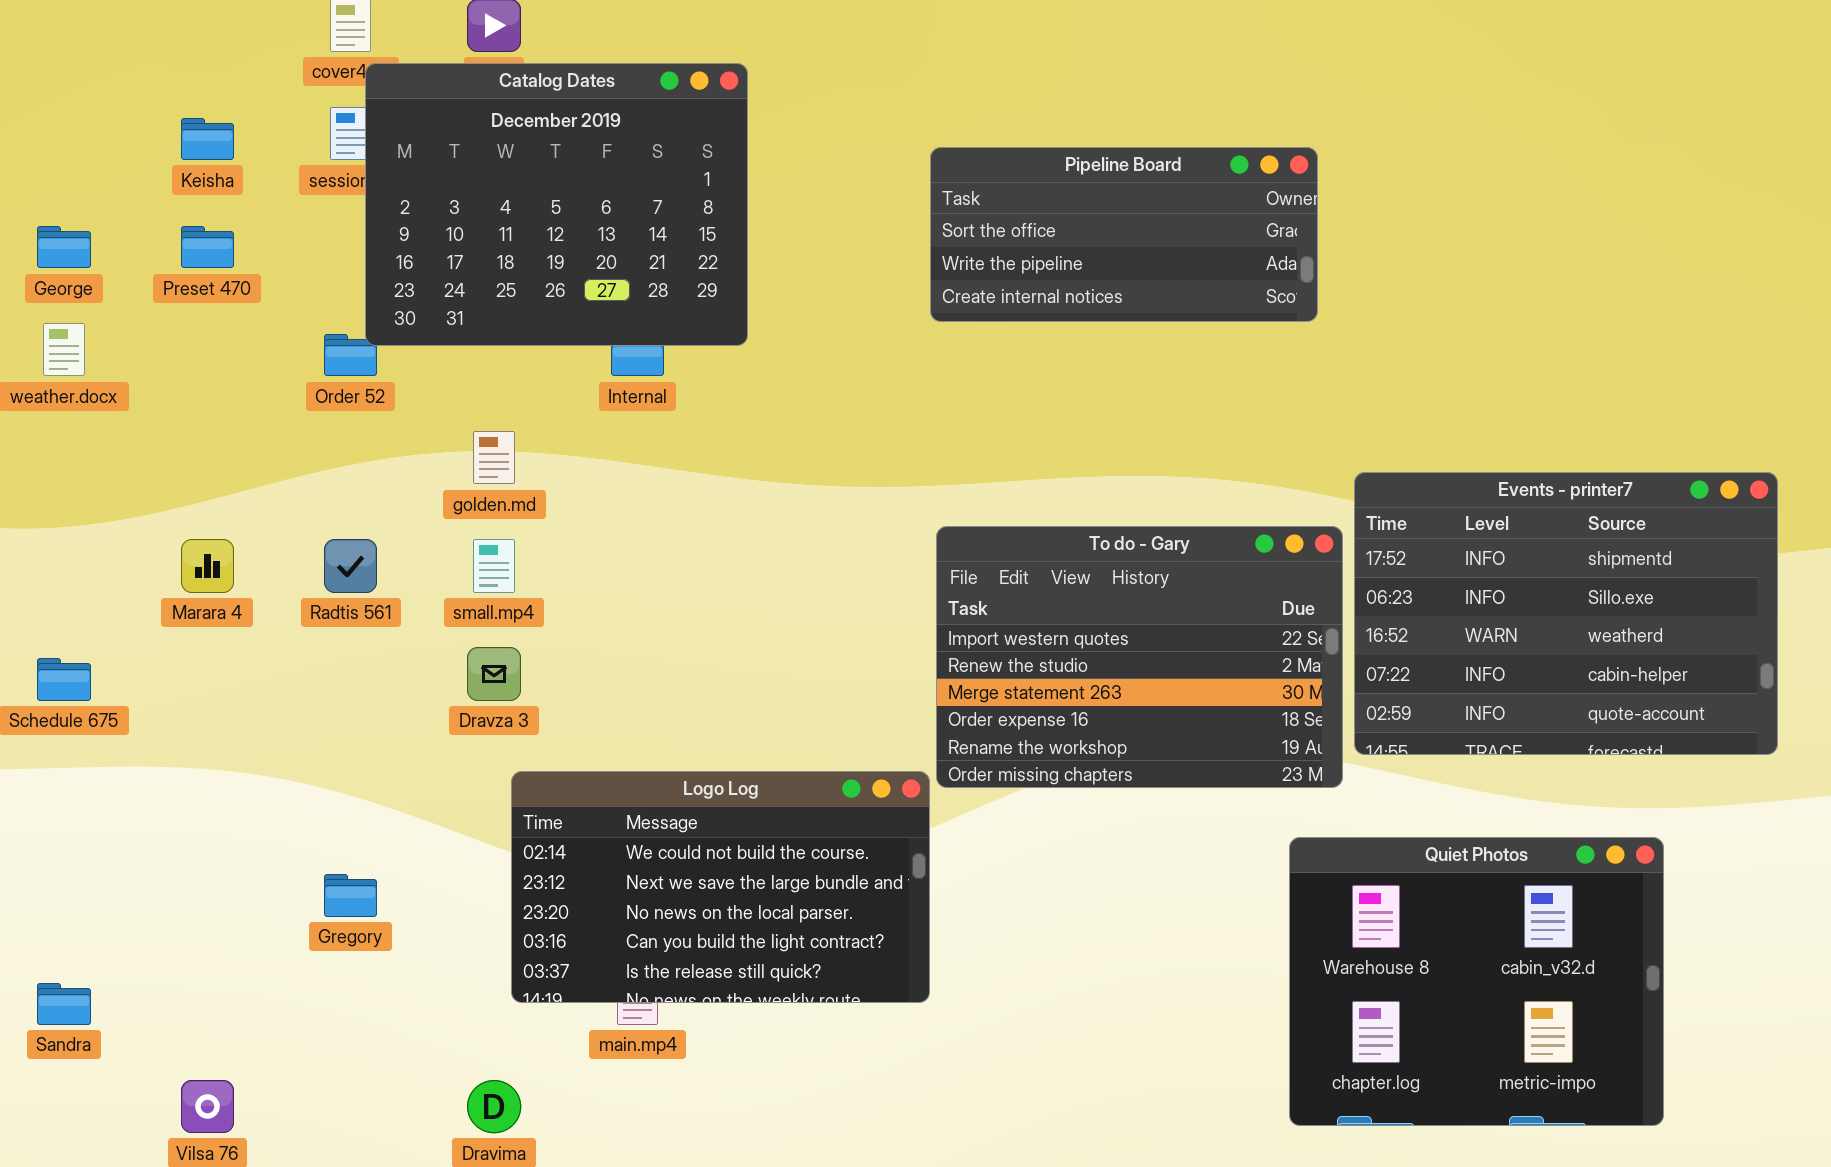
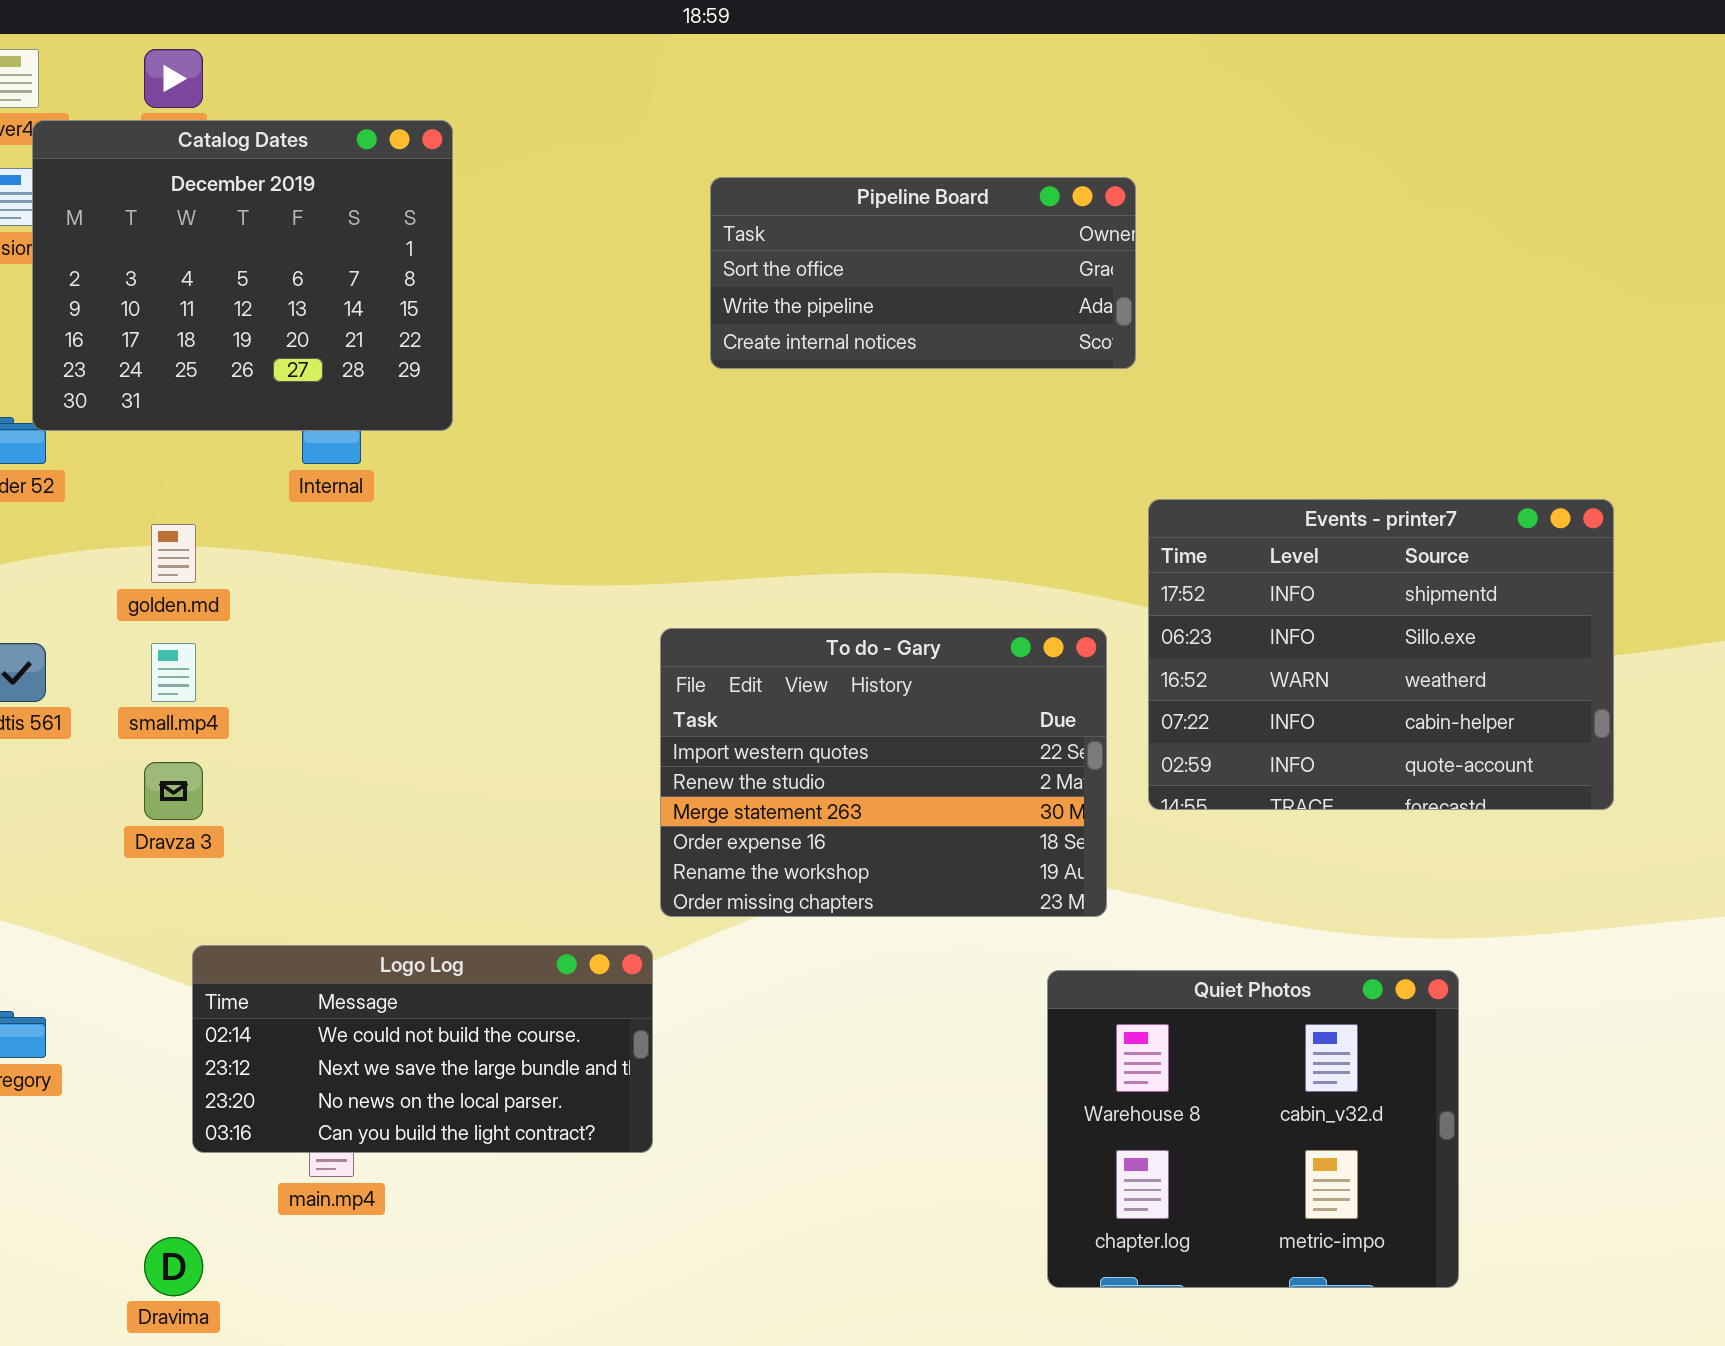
Pipeline Board: [930,147,1318,322] -> [710,177,1136,369], moved
Events - printer7: [1354,472,1778,755] -> [1148,499,1614,810], moved
Logo Log: [511,771,930,1003] -> [192,945,653,1153], resized

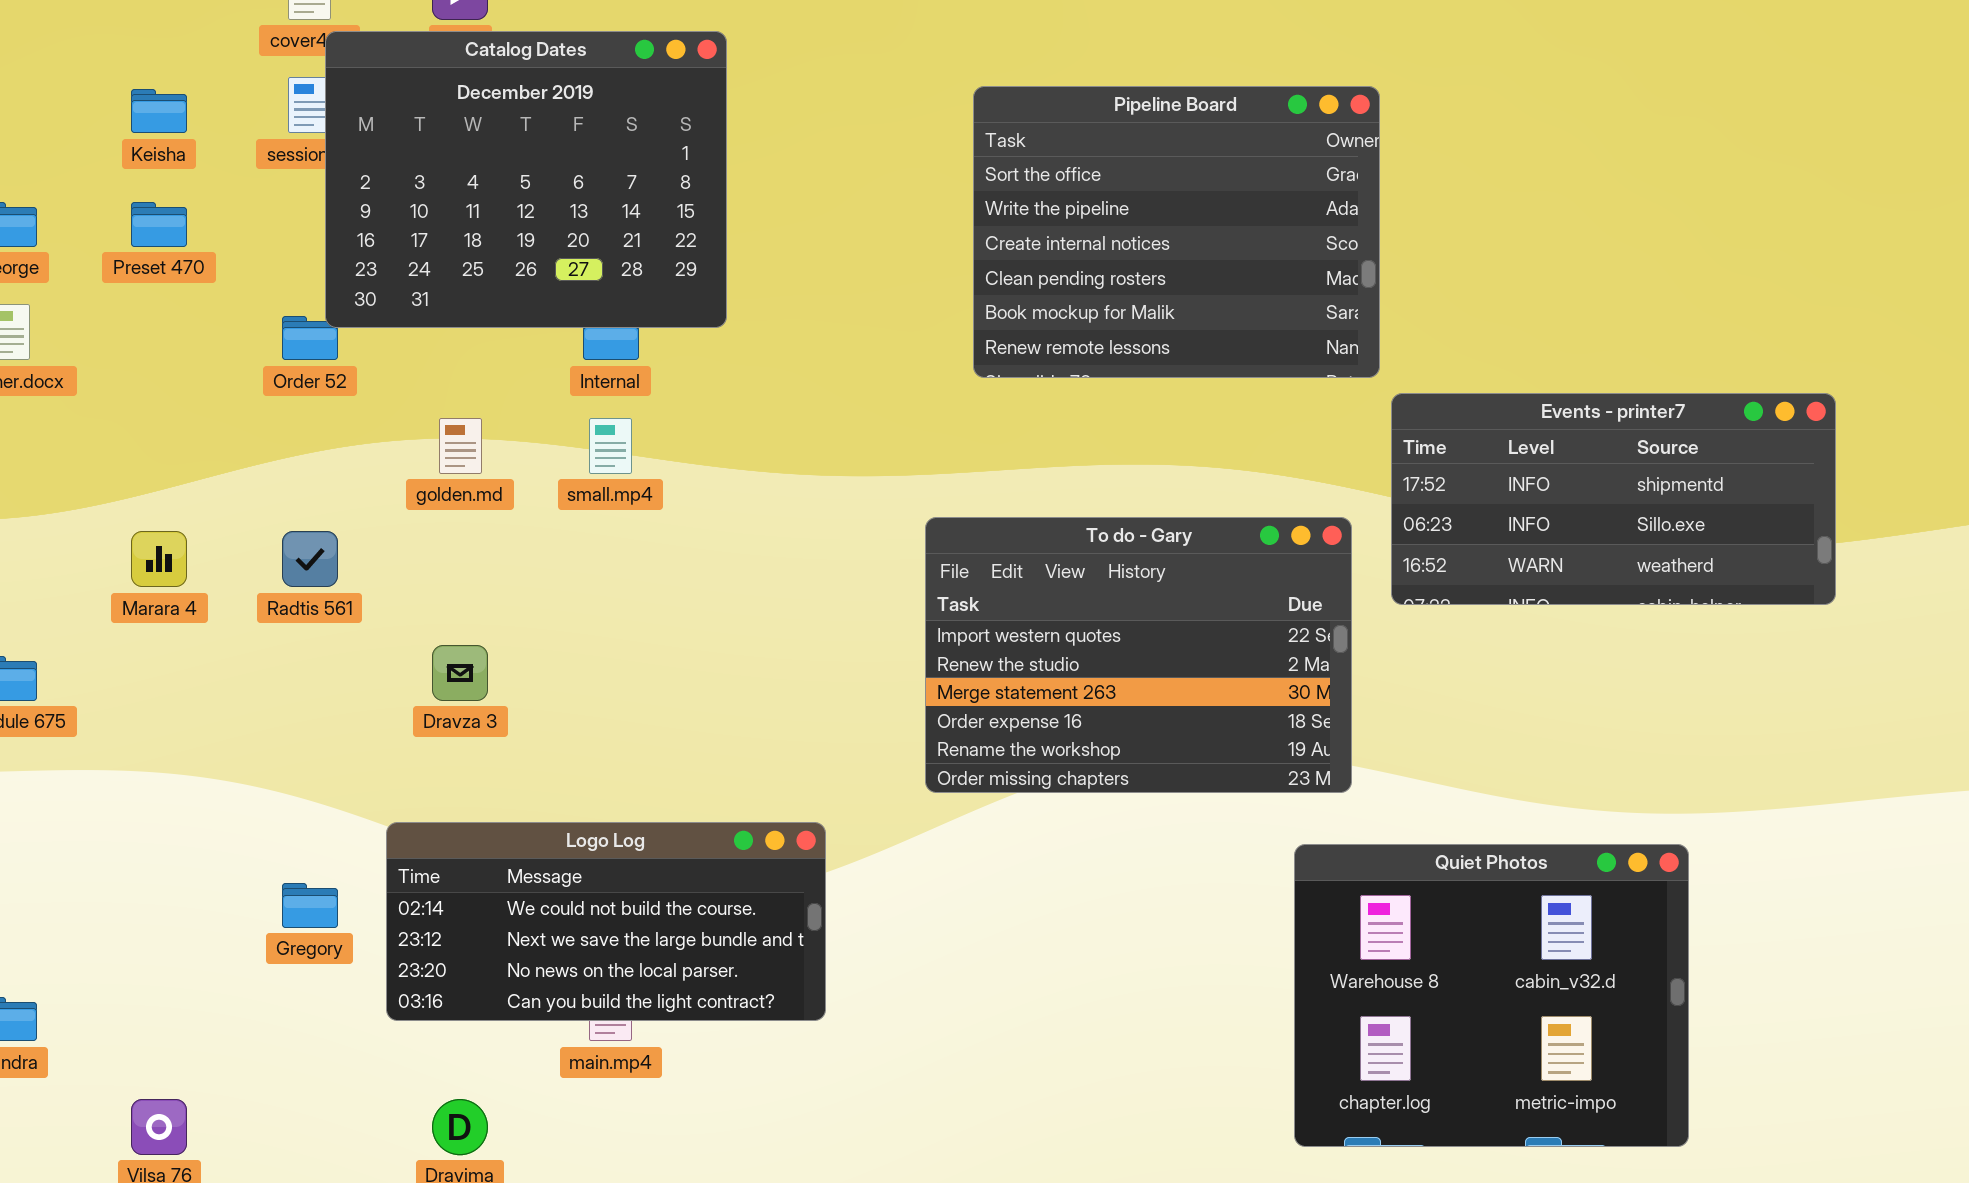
Pipeline Board: [710,177,1136,369] -> [973,86,1380,378], resized
Events - printer7: [1148,499,1614,810] -> [1391,393,1836,605], resized
small.mp4: [151,643,196,702] -> [589,418,632,474], moved
Logo Log: [192,945,653,1153] -> [386,822,826,1021], moved

